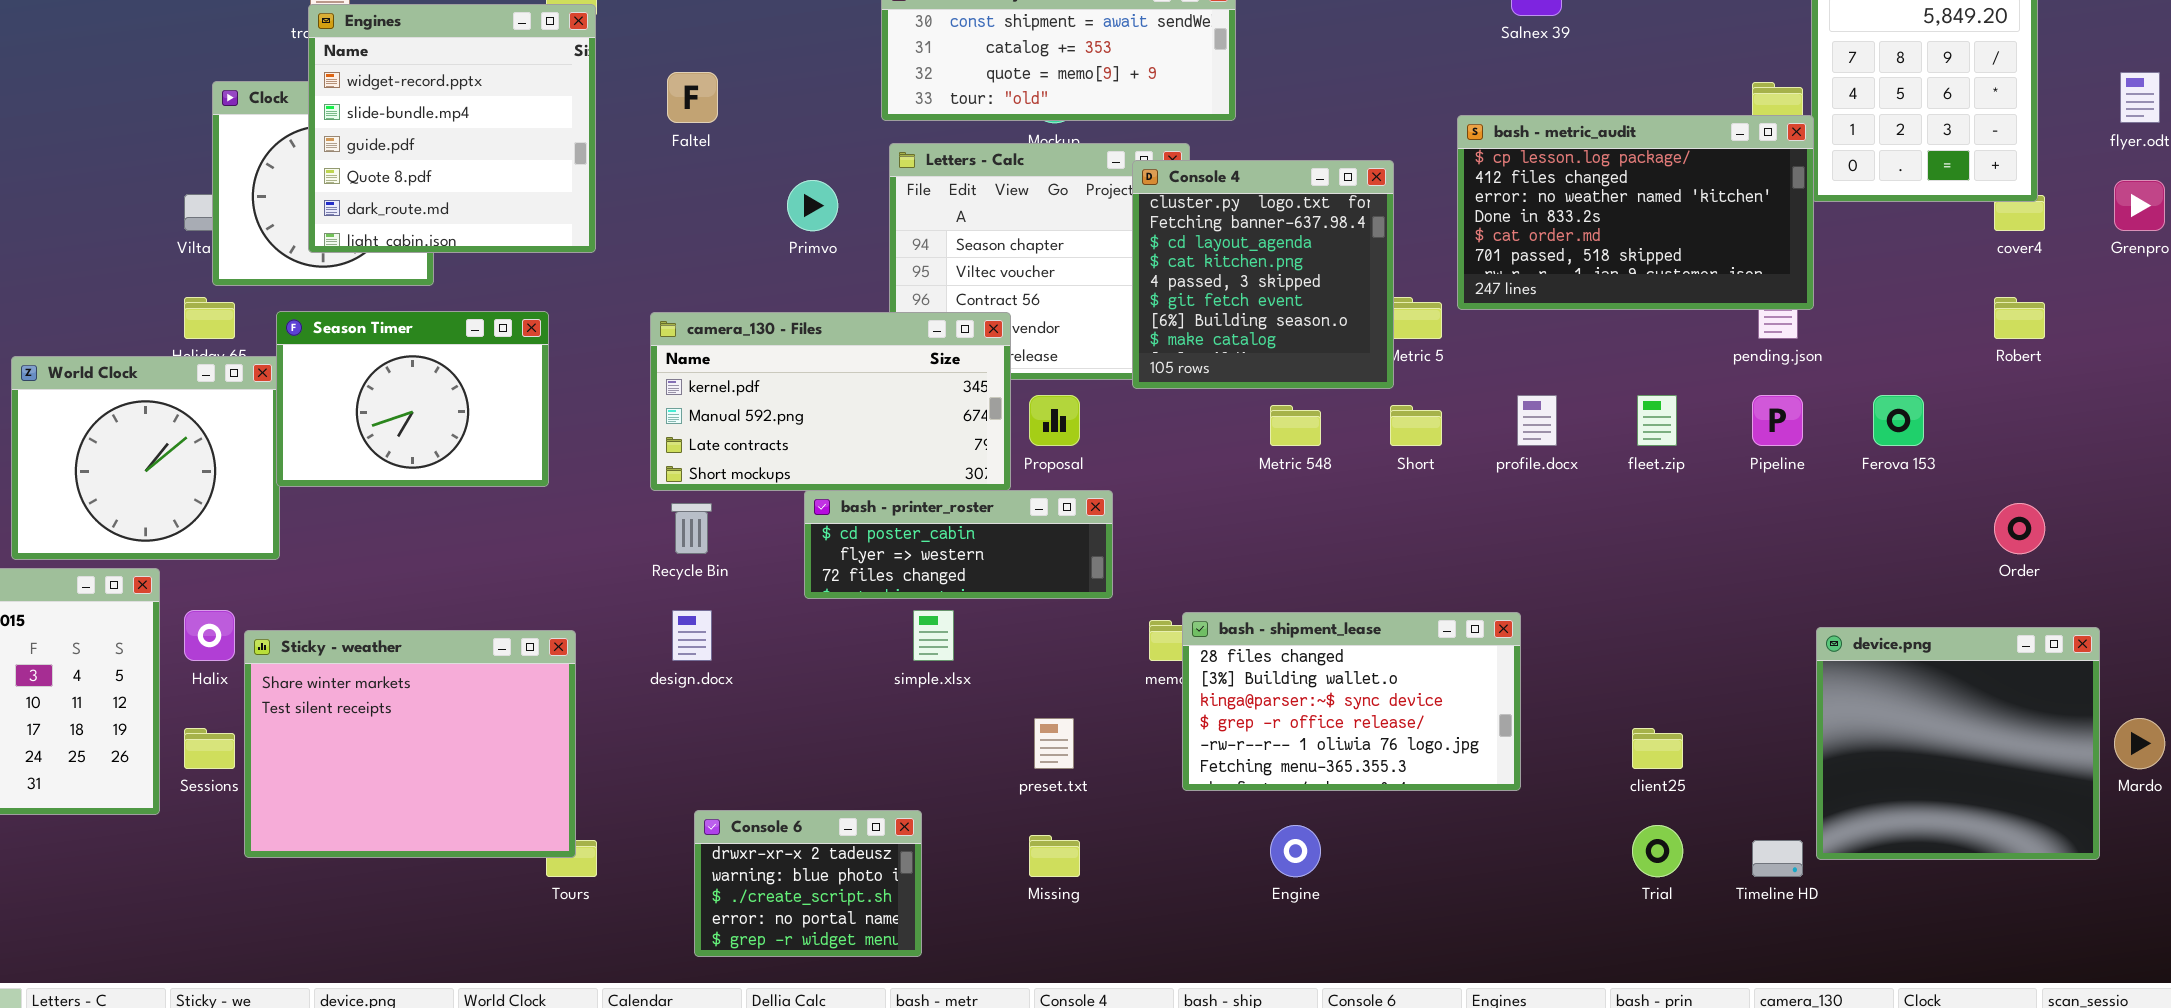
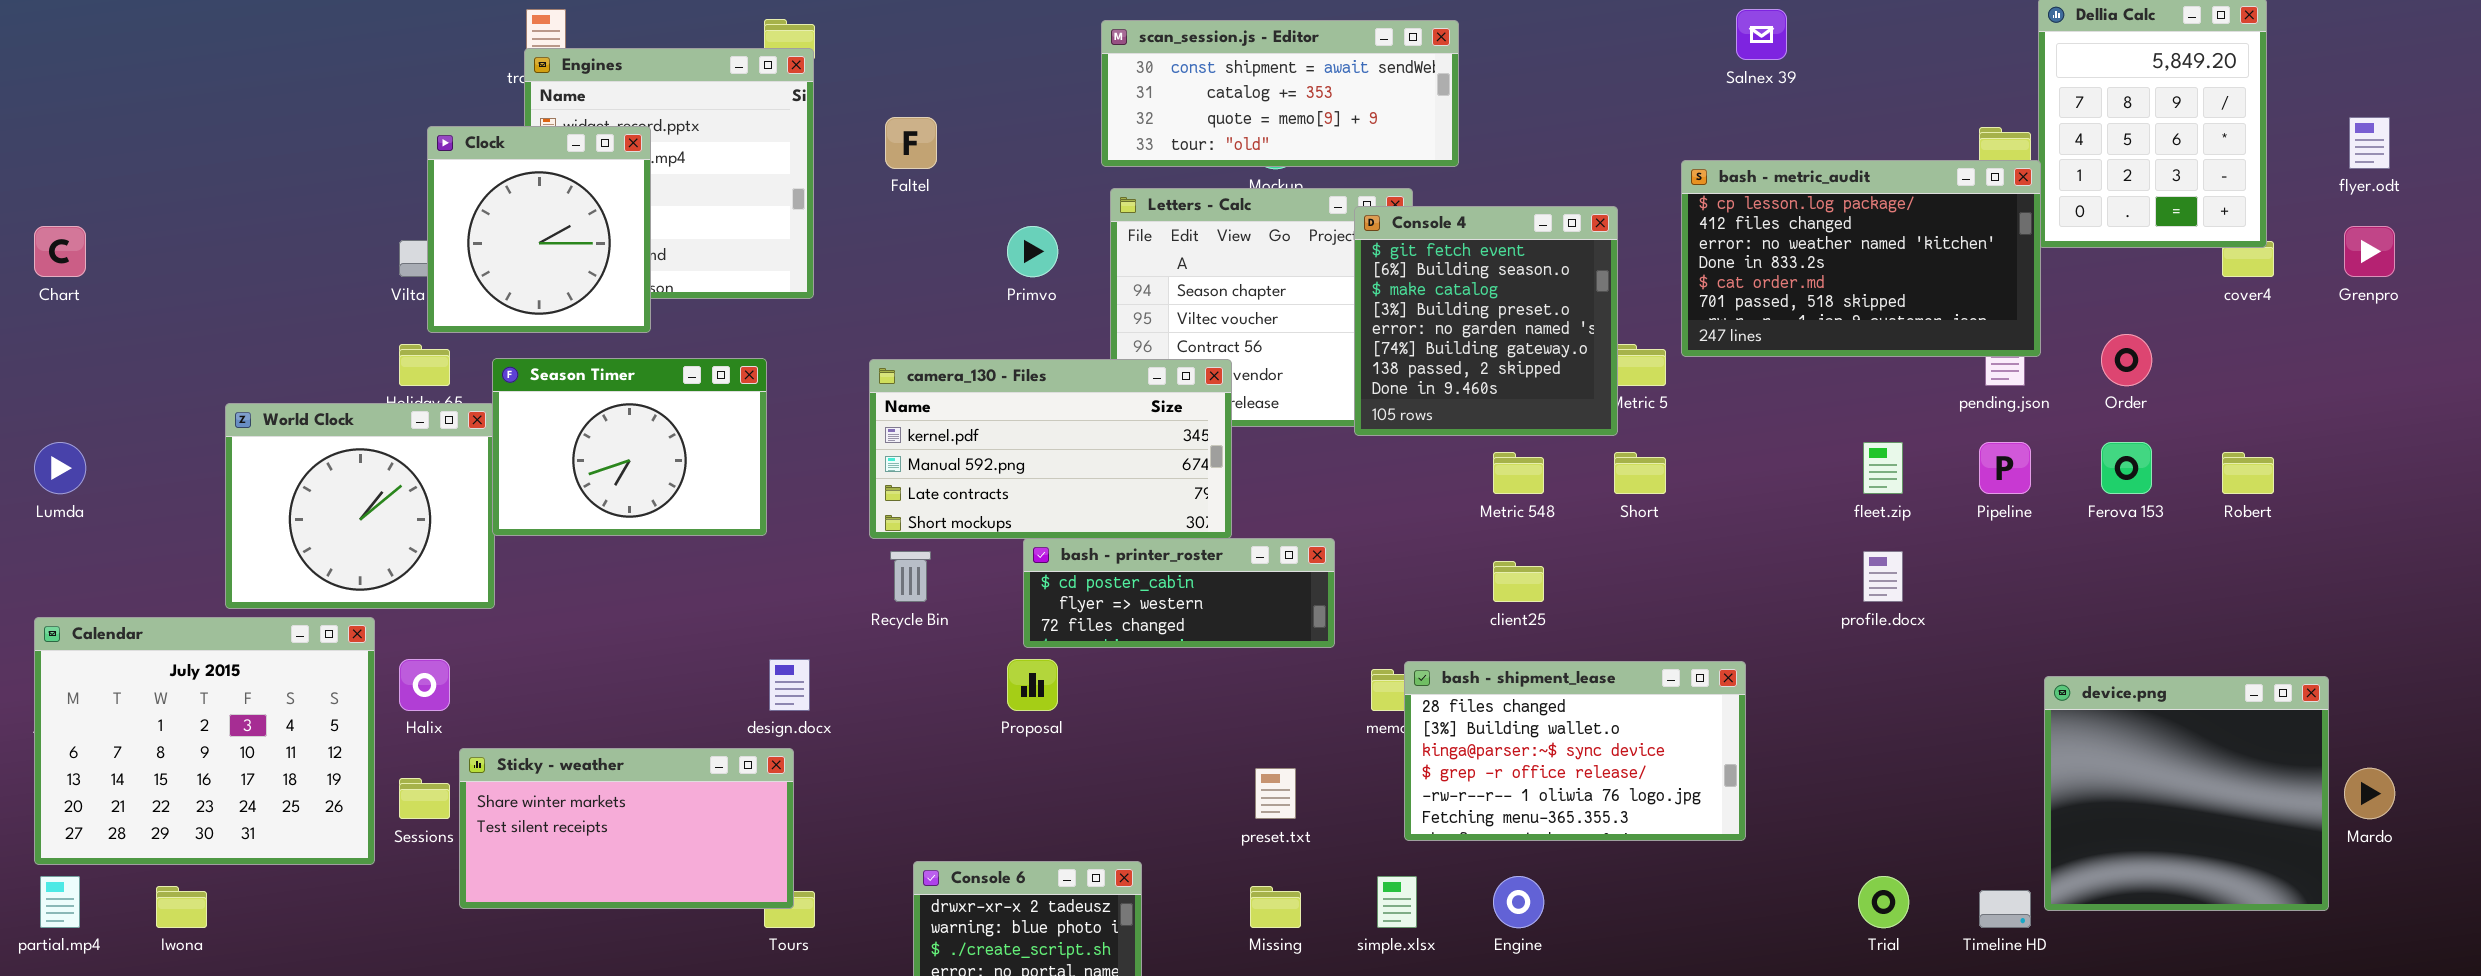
Clock: [212,81,434,286] -> [427,126,651,333], raised
Console 4: [1132,160,1394,389] -> [1354,206,1618,436], scrolled down 5 rows
Robert: [1994,297,2045,339] -> [2222,452,2274,494], moved
Proposal: [1029,395,1080,446] -> [1007,659,1058,711], moved
profile.docx: [1517,395,1557,446] -> [1863,551,1903,602], moved
Order: [1994,503,2045,554] -> [2101,334,2152,386], moved
design.docx: [672,610,712,661] -> [769,659,810,711], moved
simple.xlsx: [913,610,954,661] -> [1377,876,1417,928], moved
Sticky - weather: [244,630,576,858] -> [459,748,794,909], resized
client25: [1632,728,1683,769] -> [1493,561,1544,602], moved

